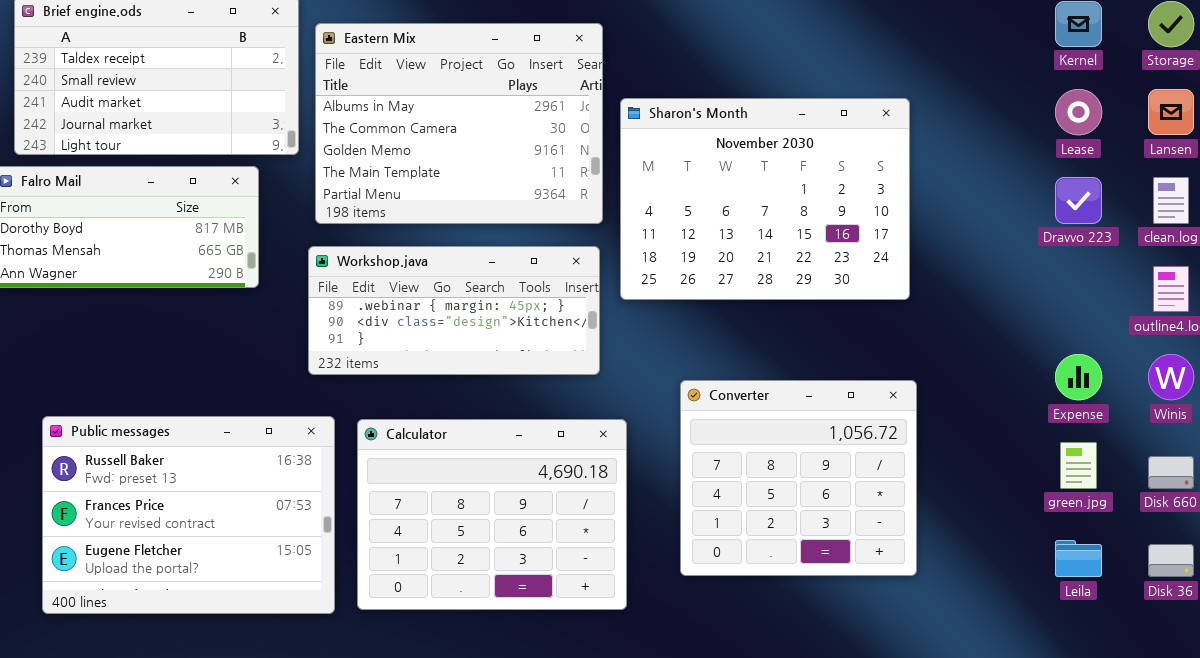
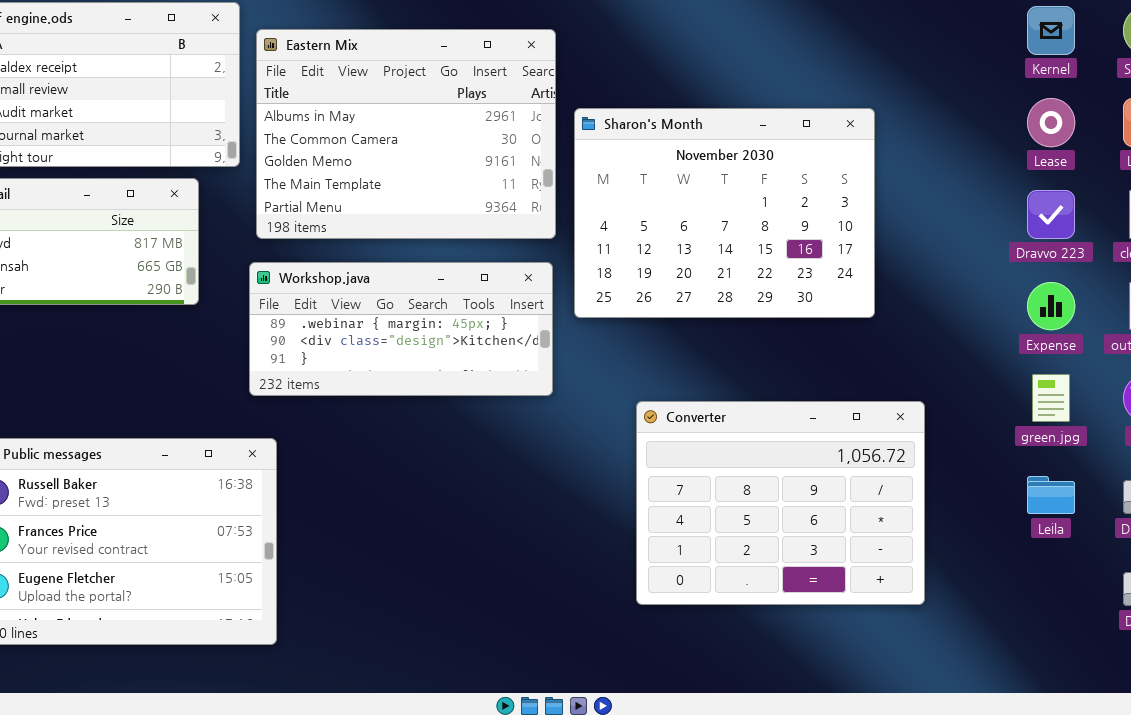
Expense: [1055,354,1102,400] -> [1027,282,1075,330], moved
Converter: [680,380,917,576] -> [636,401,925,605], resized
Calculator: [357,419,627,610] -> none, closed
green.jpg: [1060,442,1097,489] -> [1032,374,1070,422], moved
Leila: [1055,540,1102,577] -> [1027,476,1075,514], moved

